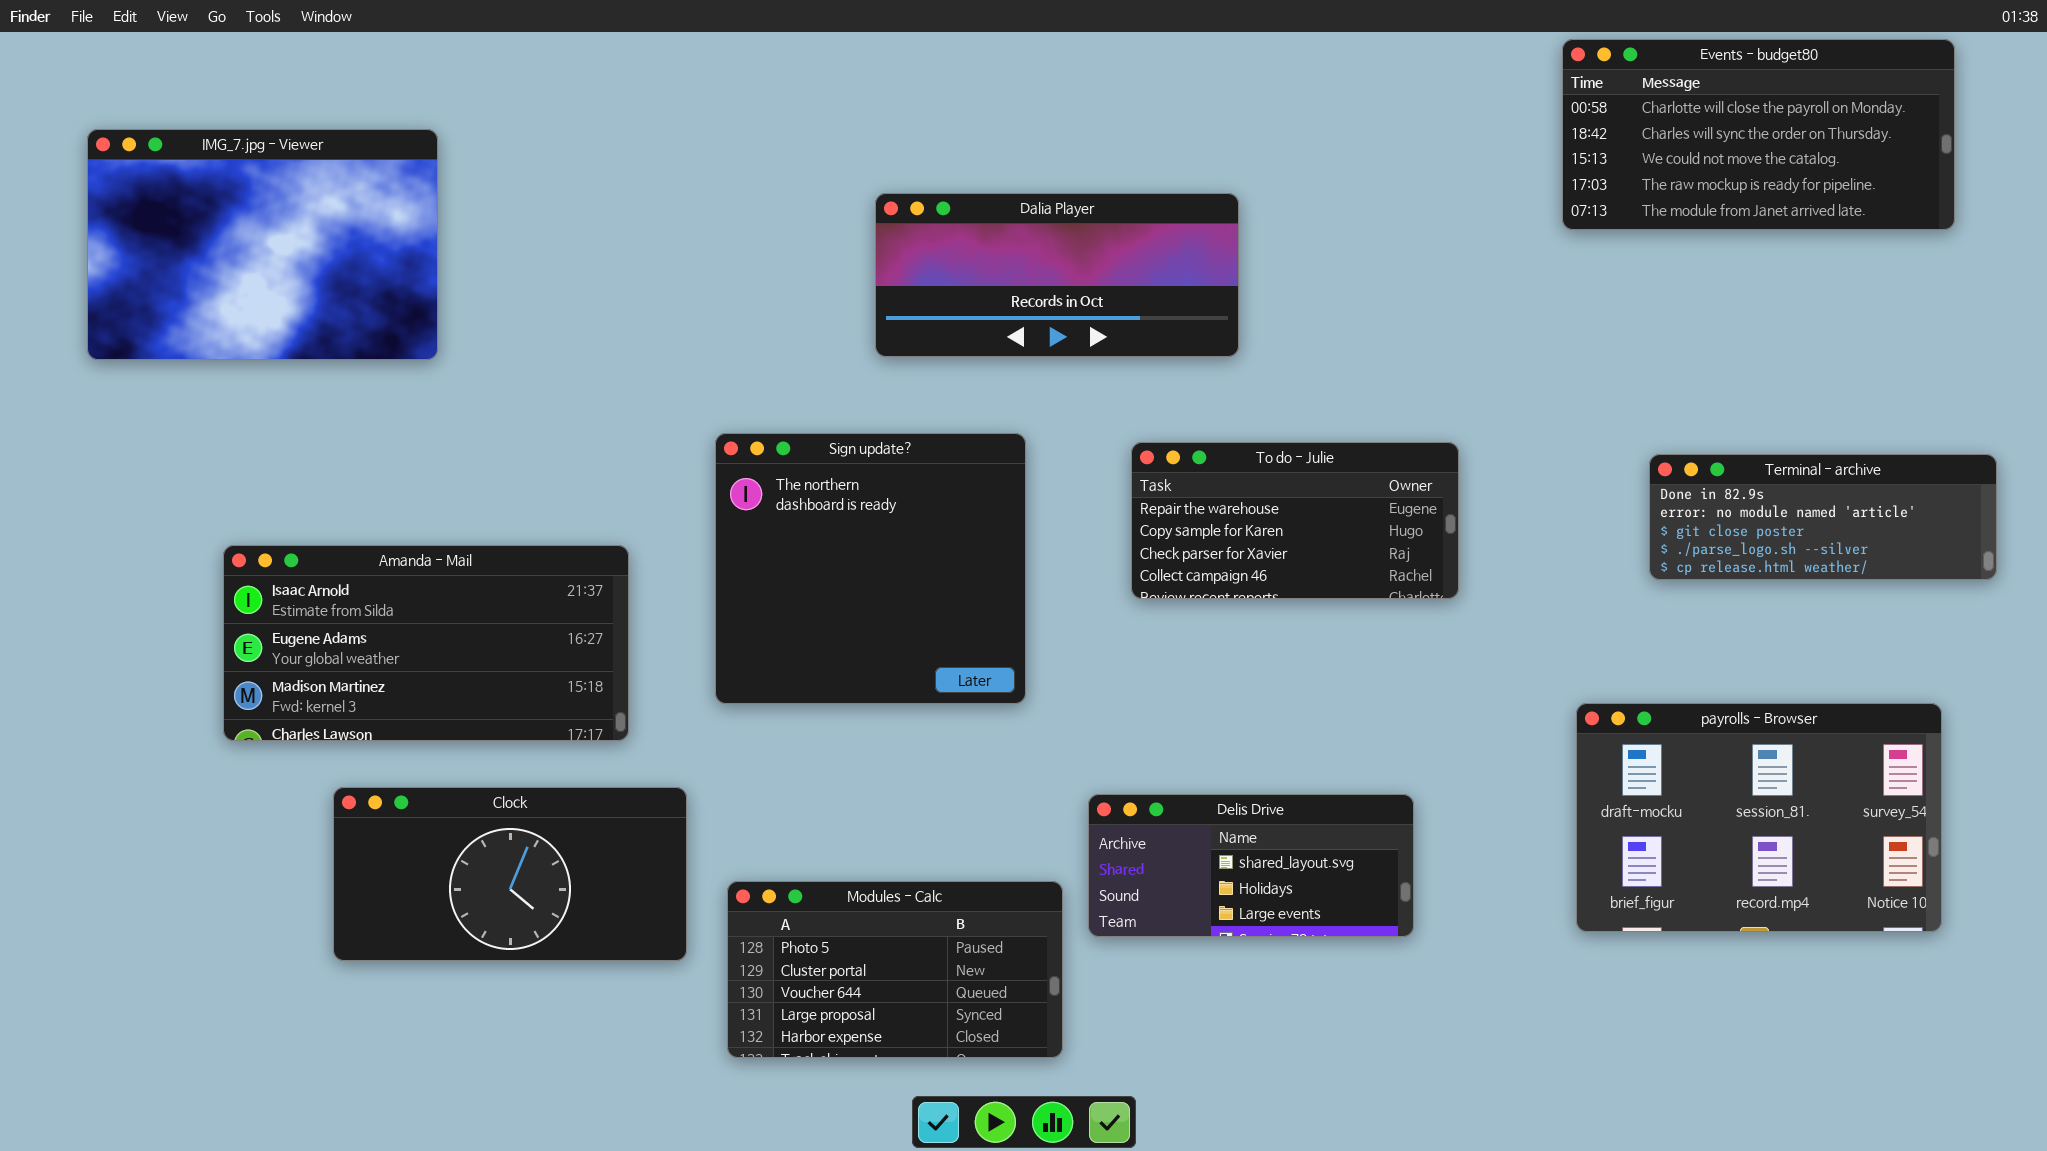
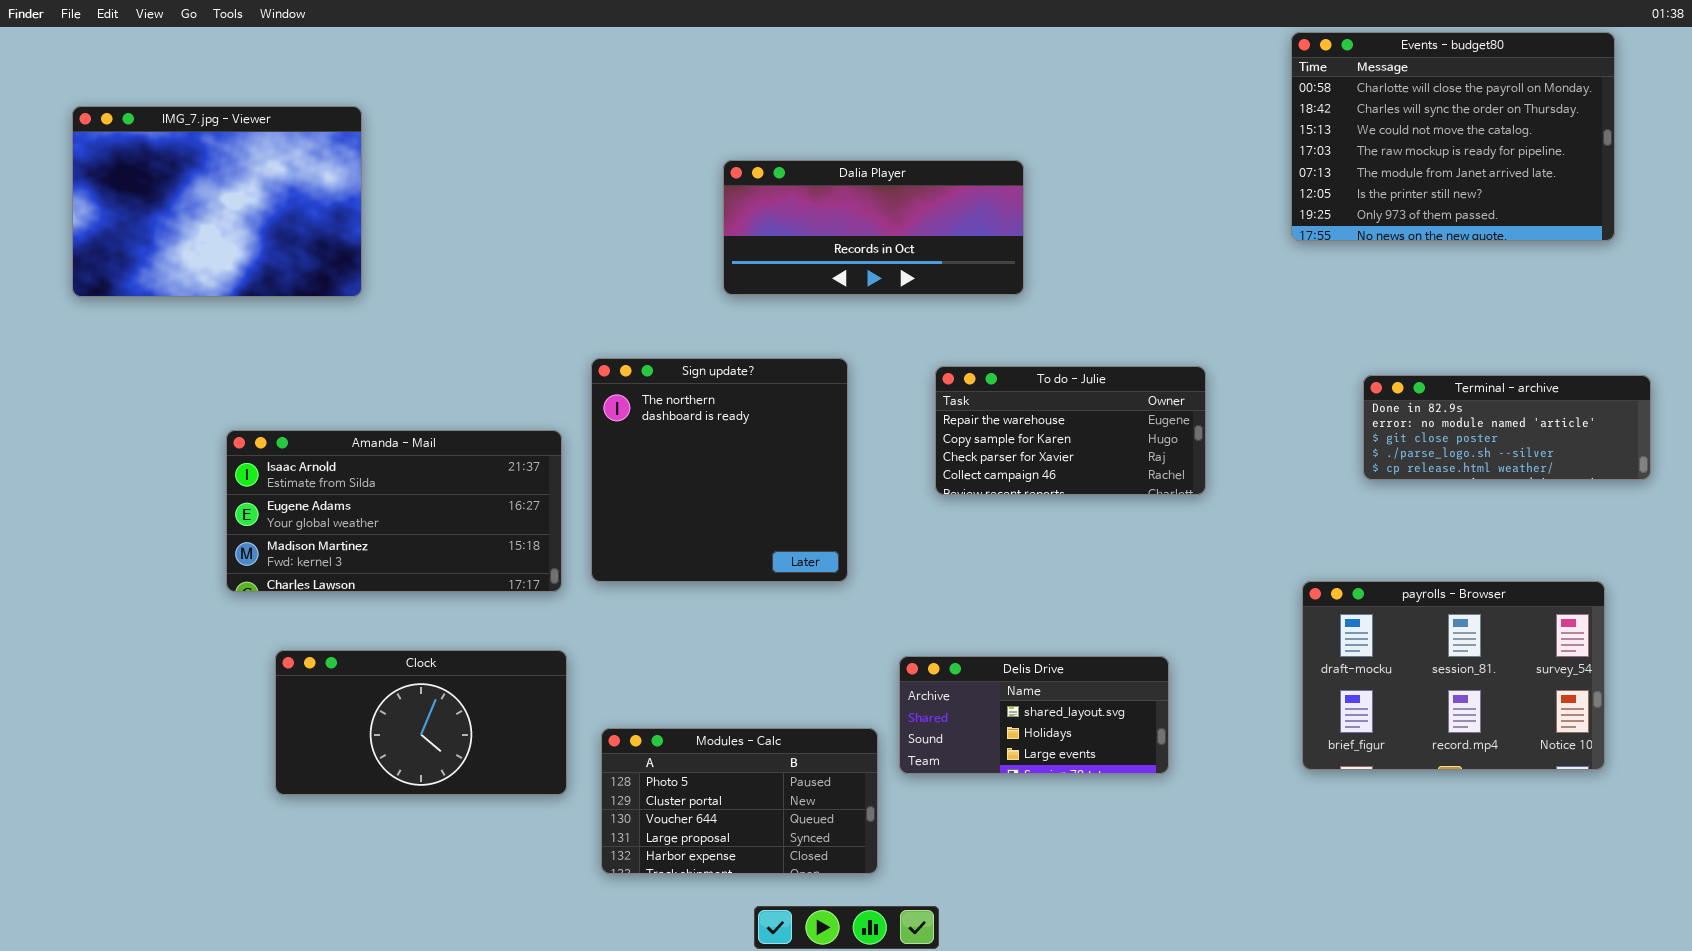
Events - budget80: [1562,39,1955,230] -> [1291,32,1615,241], resized
Amanda - Mail: [223,545,629,741] -> [226,430,562,592], moved

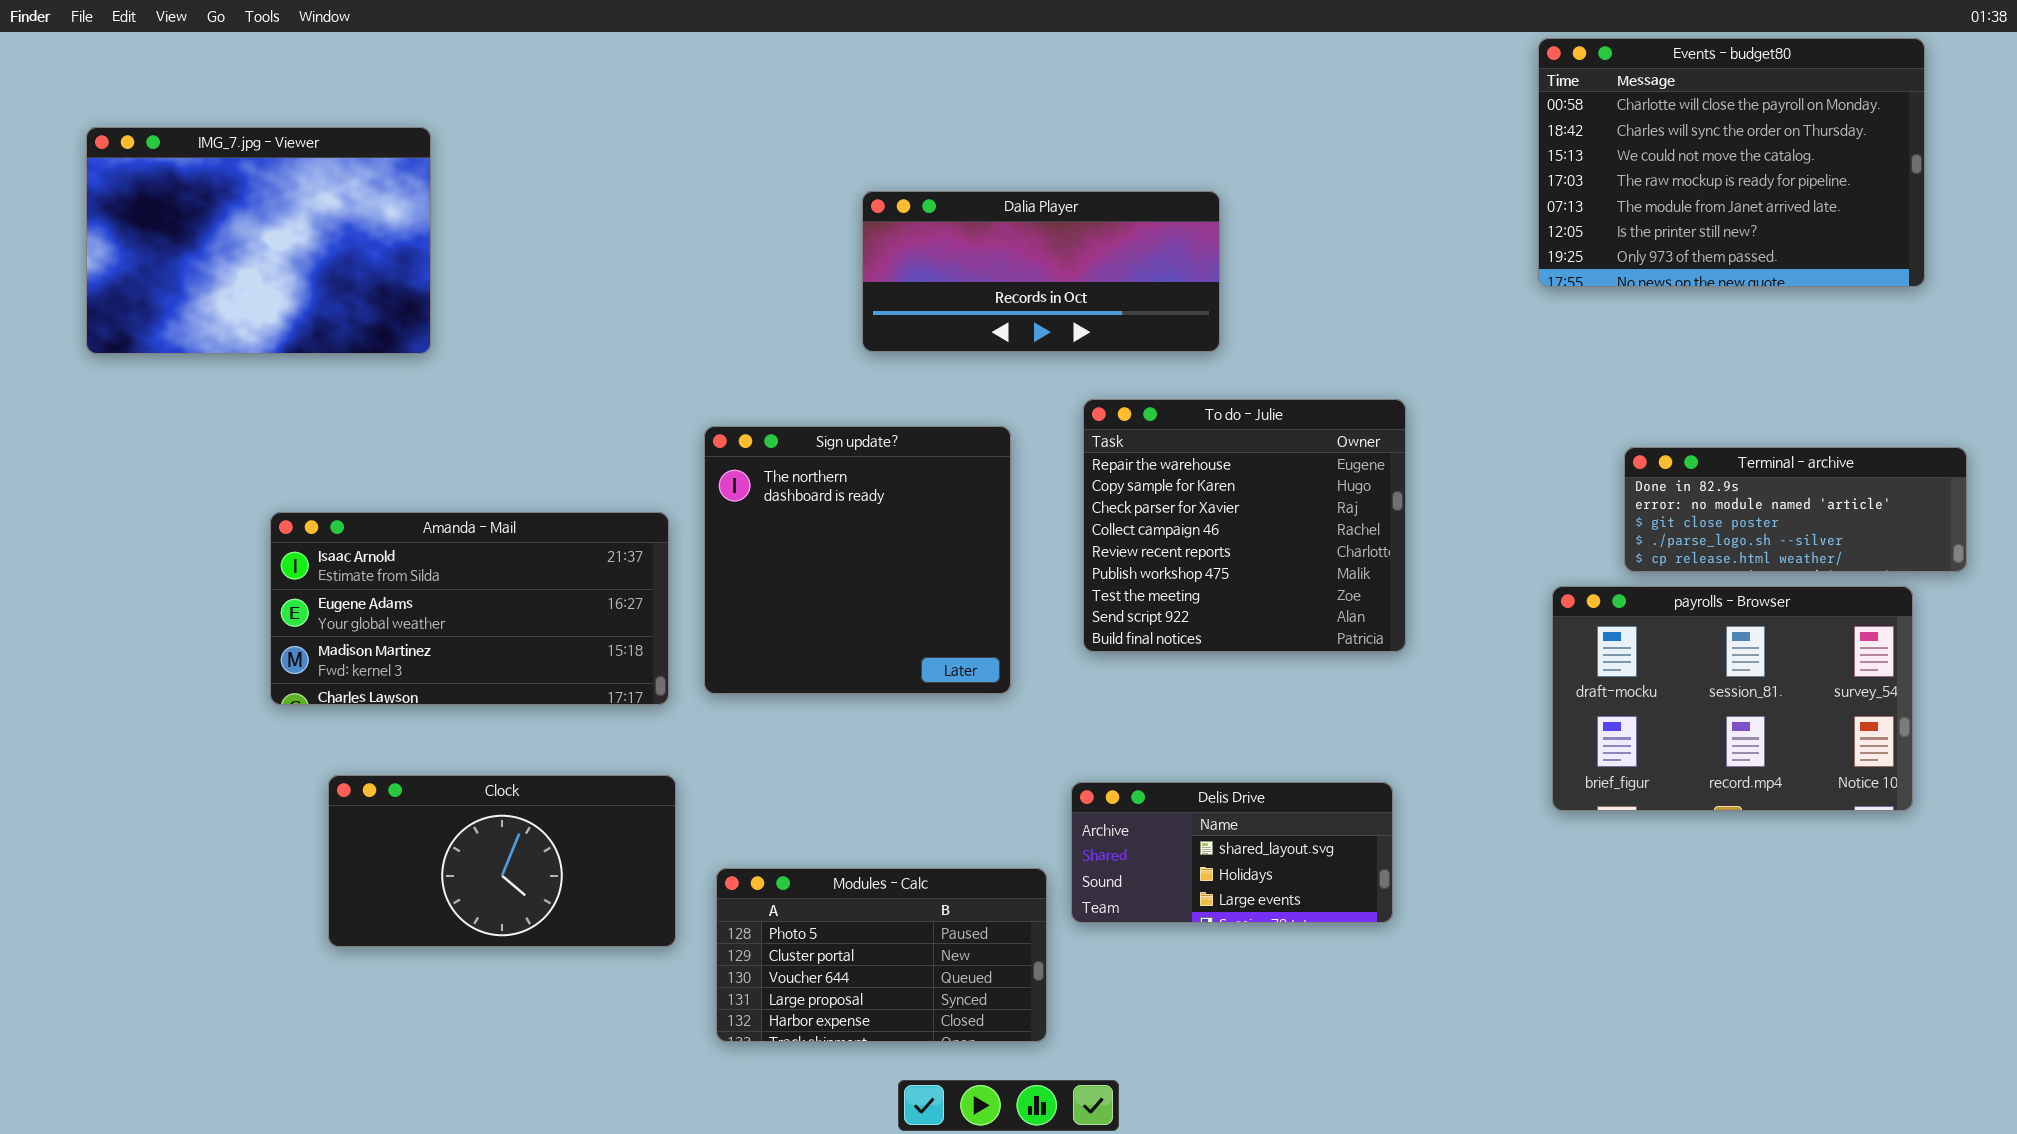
To do - Julie: [935,366,1206,495] -> [1083,399,1406,652], moved, resized
payrolls - Browser: [1302,581,1605,770] -> [1552,586,1913,811], moved

